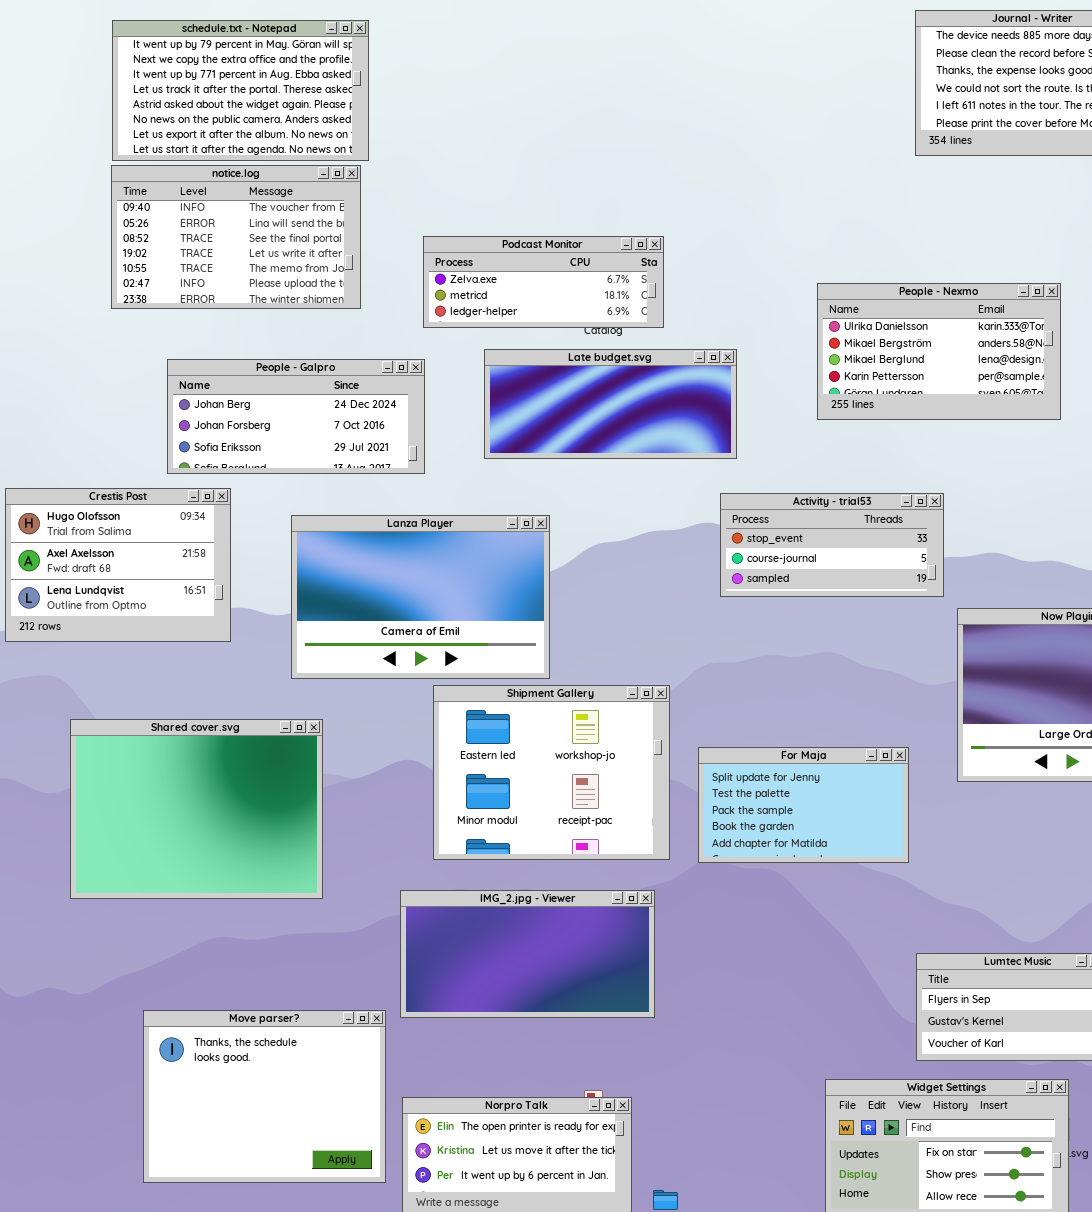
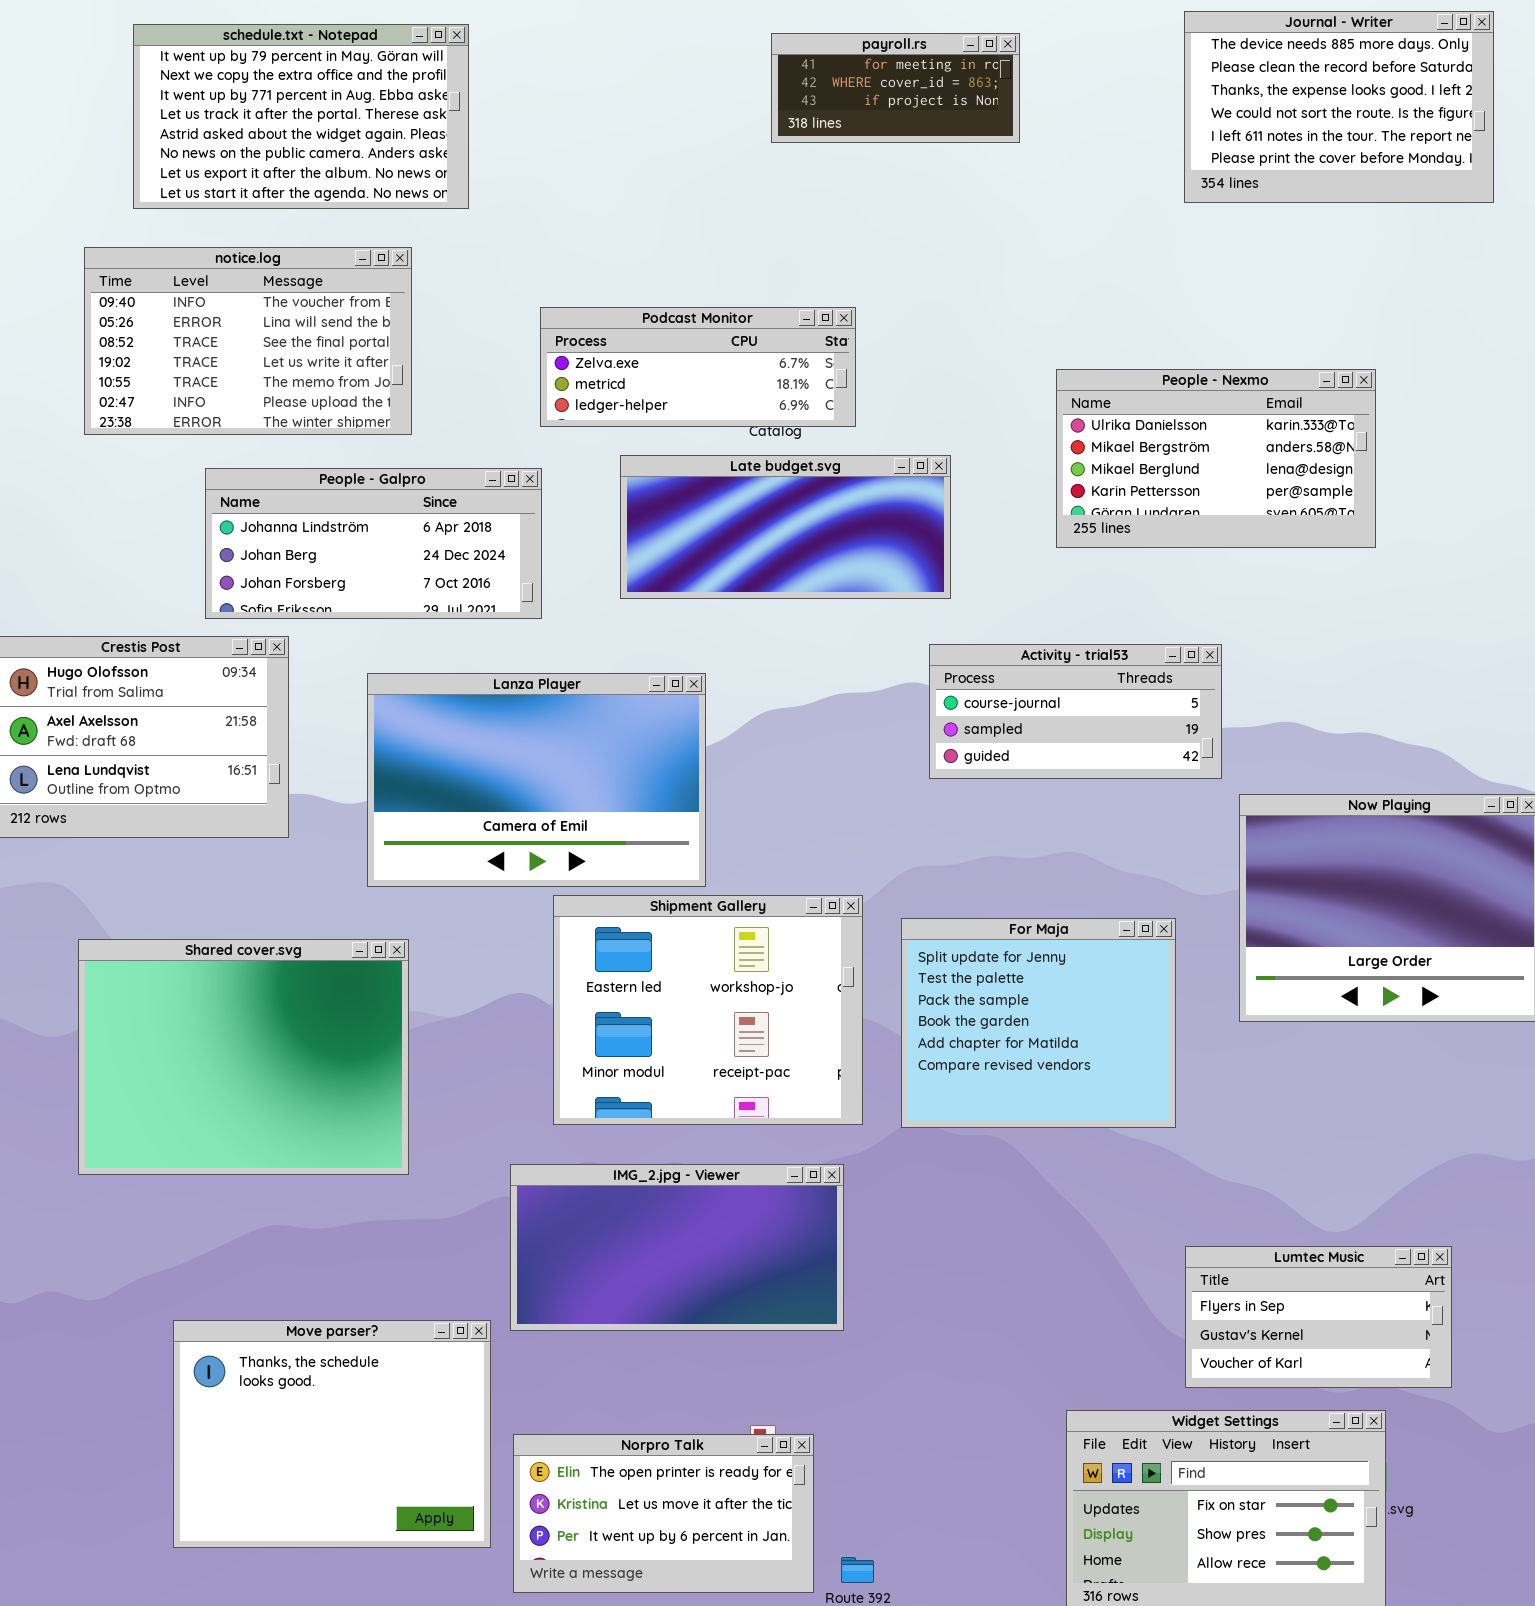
payroll.rs: none -> [771,33,1020,143], opened
notice.log: [111,165,361,309] -> [84,247,412,435], moved
People - Galpro: [167,359,425,474] -> [205,468,542,619], scrolled up 1 row
Activity - trial53: [720,493,944,597] -> [929,644,1222,779], scrolled down 1 row
For Maja: [698,747,909,863] -> [901,918,1176,1128], resized

